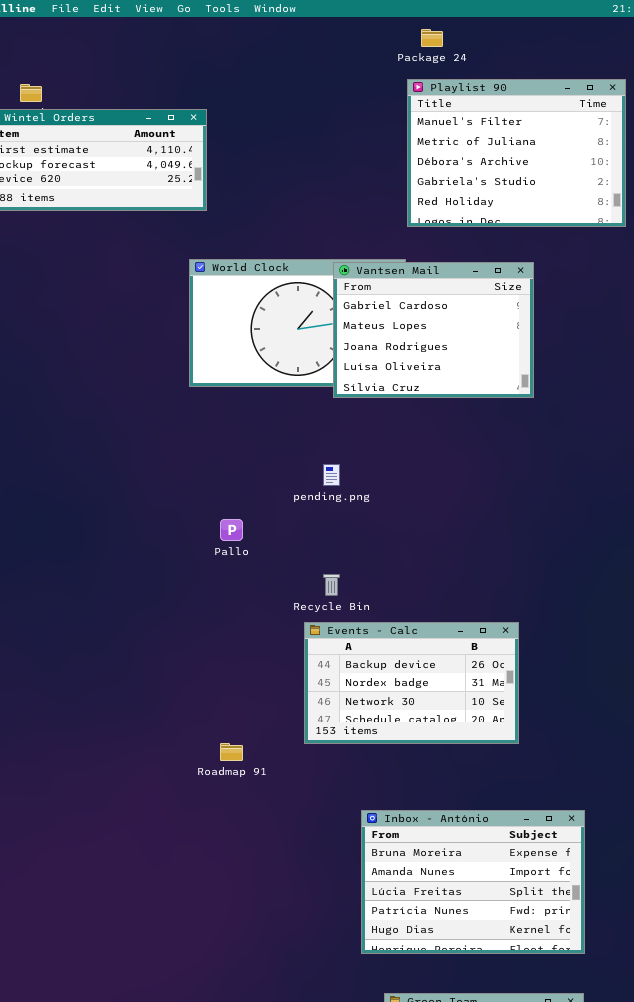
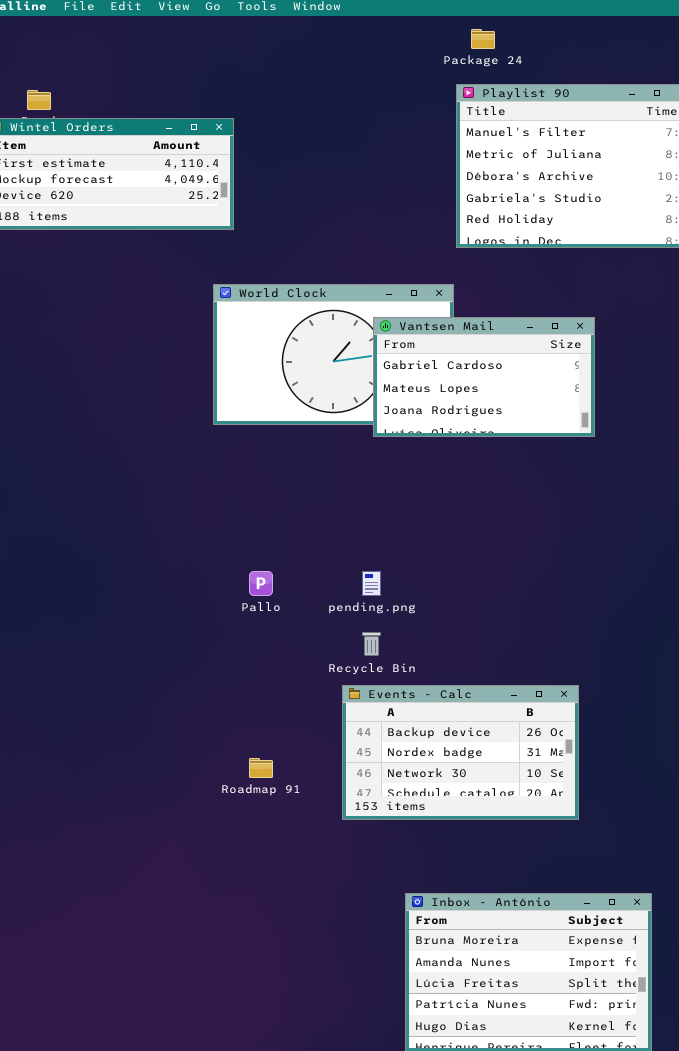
Vantsen Mail: [333,262,534,398] -> [373,317,595,437], resized
pending.png: [323,464,340,486] -> [362,571,381,596], moved
Roadmap 91: [220,743,243,761] -> [249,758,273,778], moved

